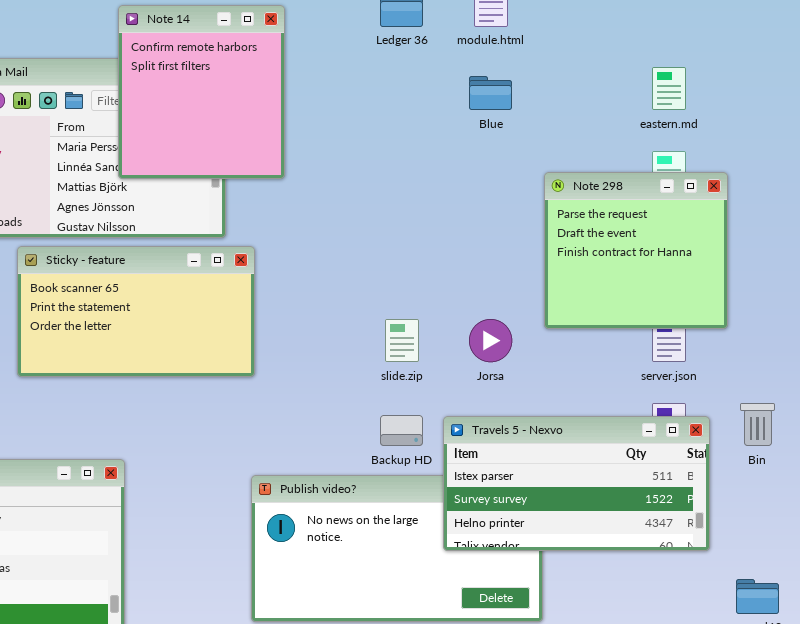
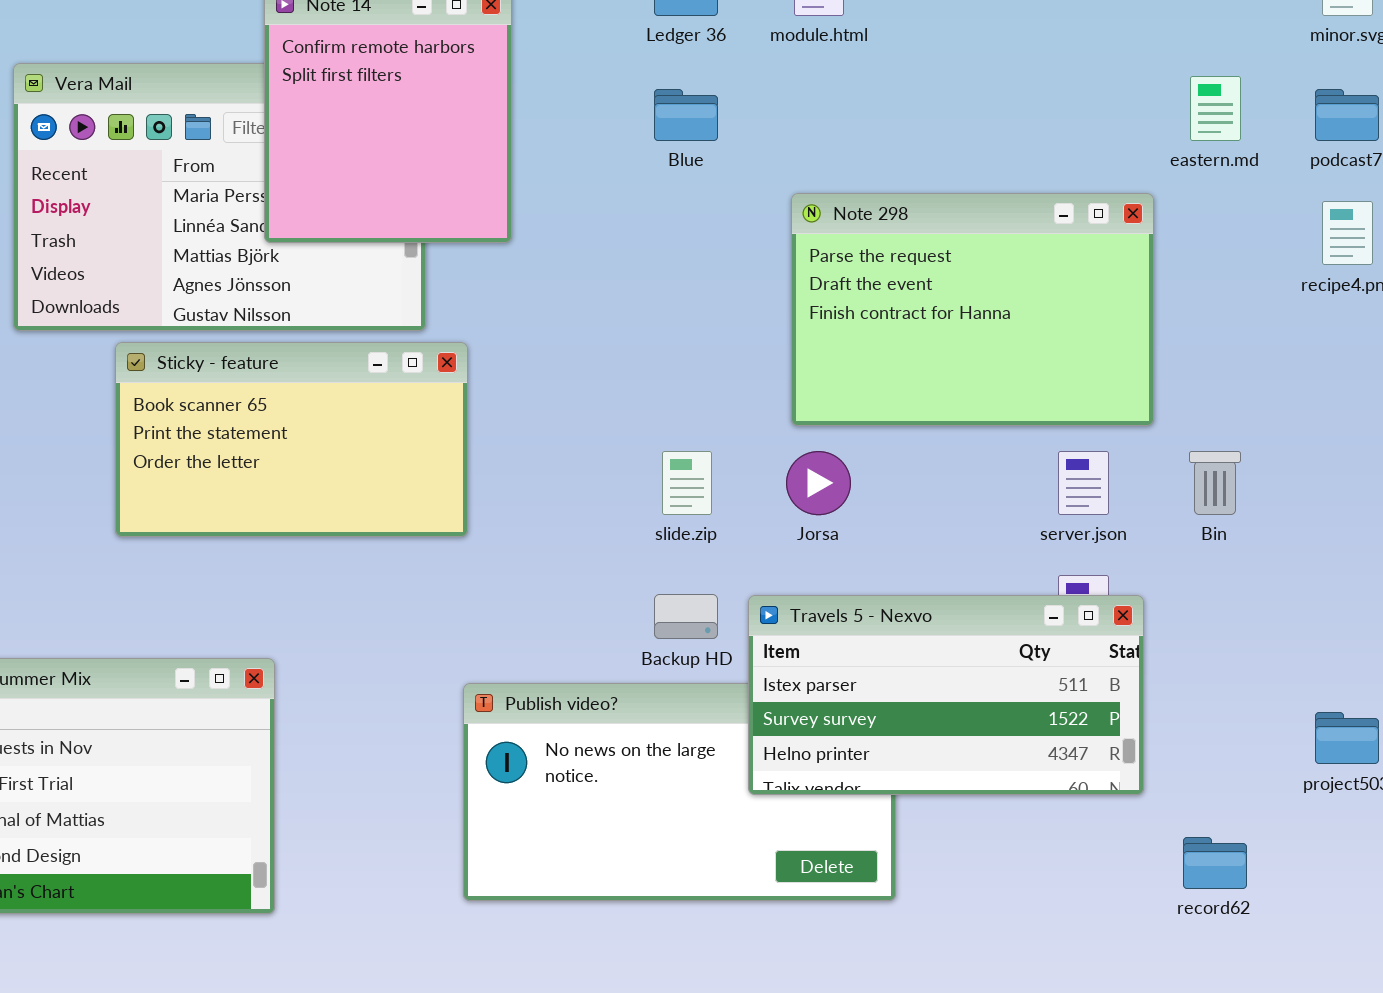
eastern.md: [652,67,686,110] -> [1190,76,1241,141], moved
Blue: [469,76,512,110] -> [654,89,718,141], moved
Note 298: [544,172,728,329] -> [791,193,1154,426], moved, resized
Bin: [740,403,775,446] -> [1189,451,1241,515], moved

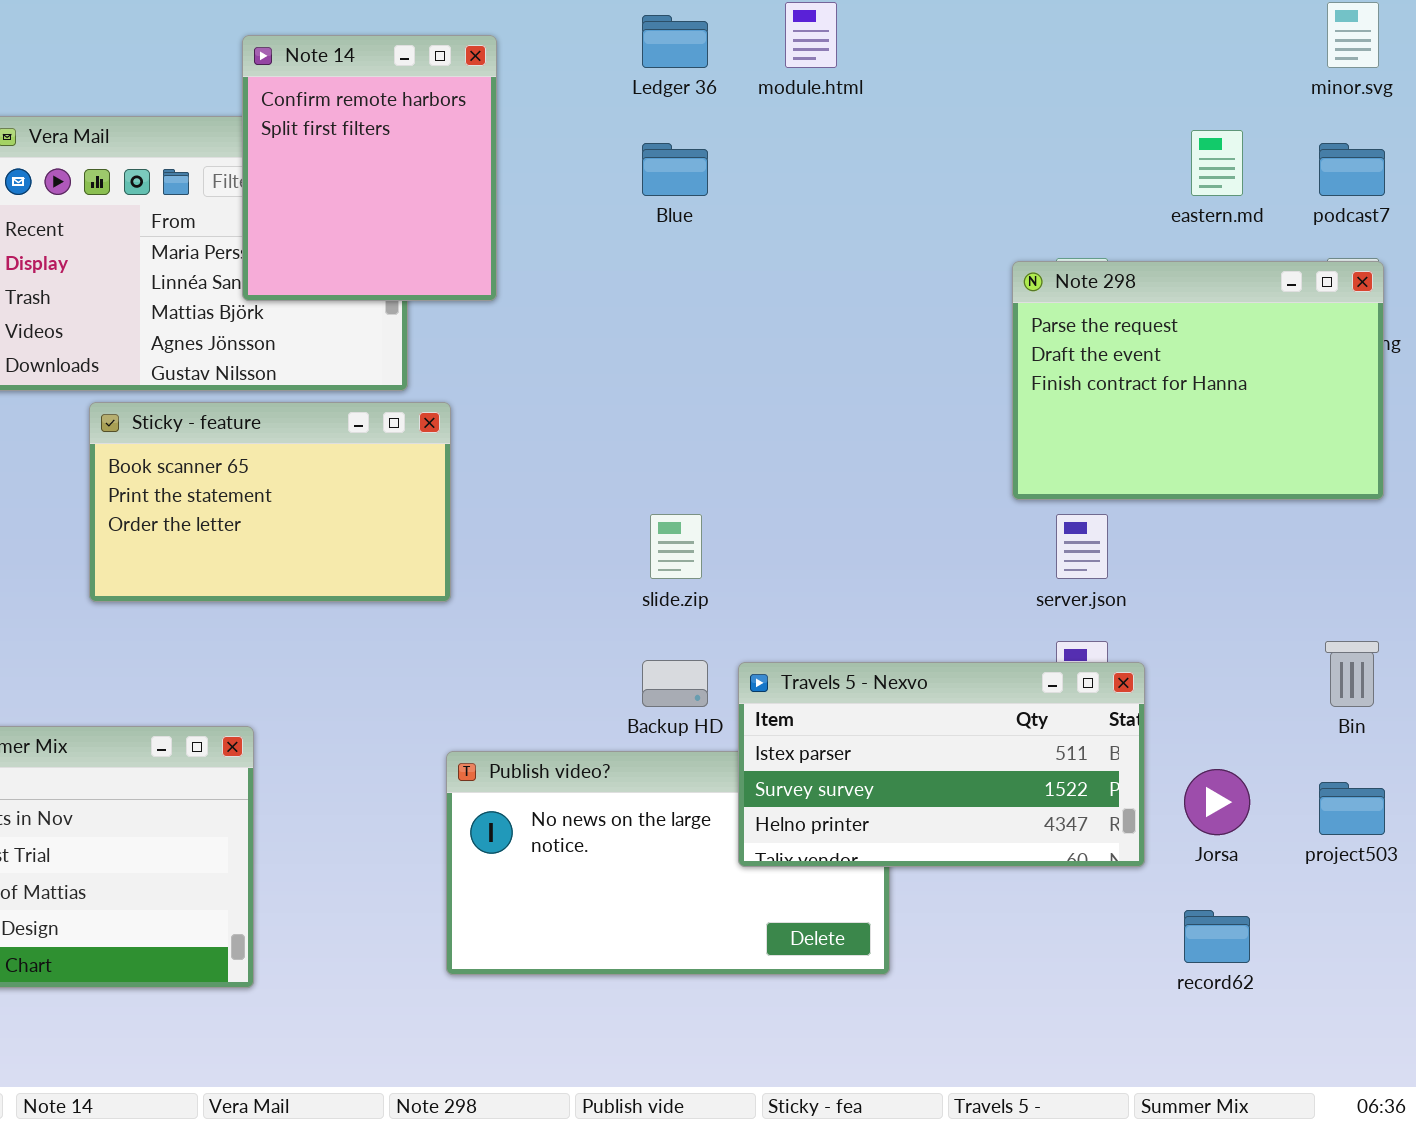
Note 298: [791,193,1154,426] -> [1012,261,1384,500], moved
Jorsa: [786,451,851,515] -> [1184,769,1250,835], moved
Bin: [1189,451,1241,515] -> [1325,641,1379,707], moved

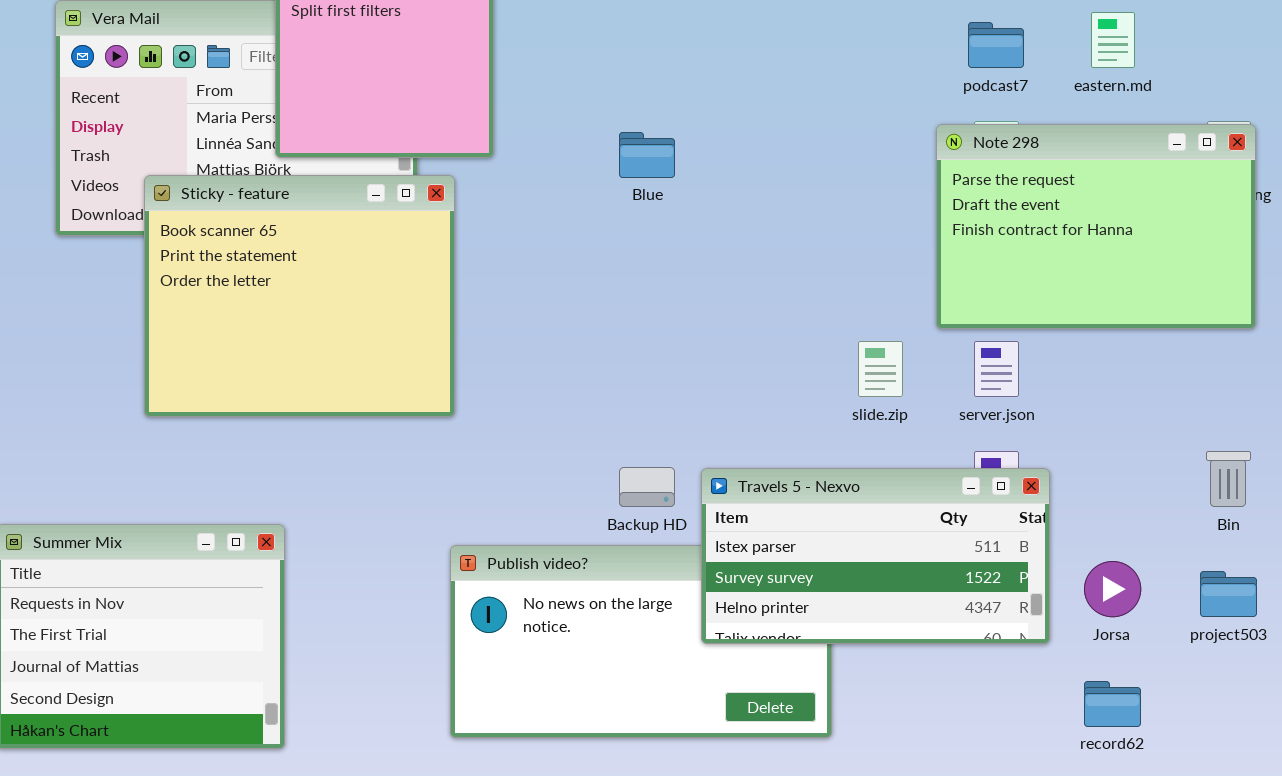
Blue: [642,143,708,196] -> [619,132,675,178], moved
podcast7: [1319,143,1385,196] -> [968,22,1024,68], moved
Sticky - feature: [89,402,451,602] -> [144,175,455,417], resized
slide.zip: [650,514,702,579] -> [858,341,903,397], moved

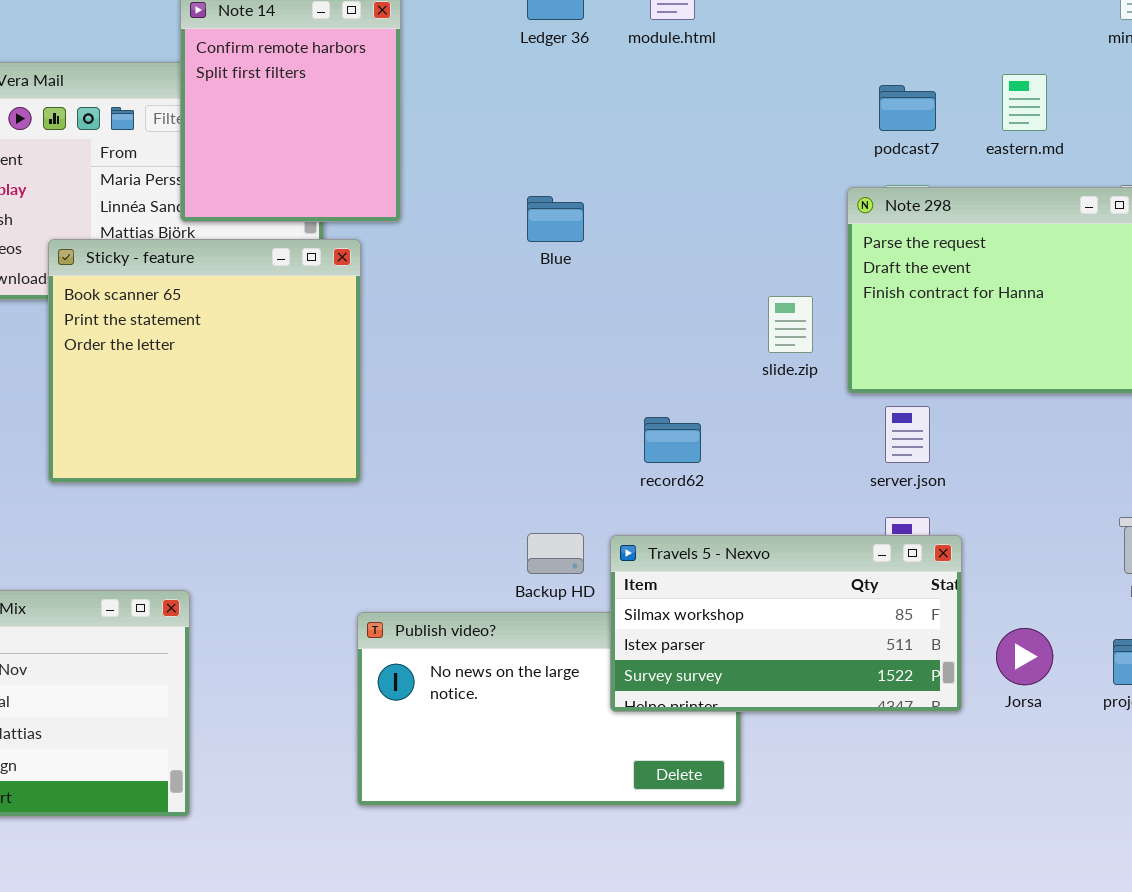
slide.zip: [858,341,903,397] -> [768,296,813,353], moved
Travels 5 - Nexvo: [701,468,1050,644] -> [610,535,962,712], scrolled up 1 row
record62: [1084,681,1141,727] -> [644,417,701,463], moved

